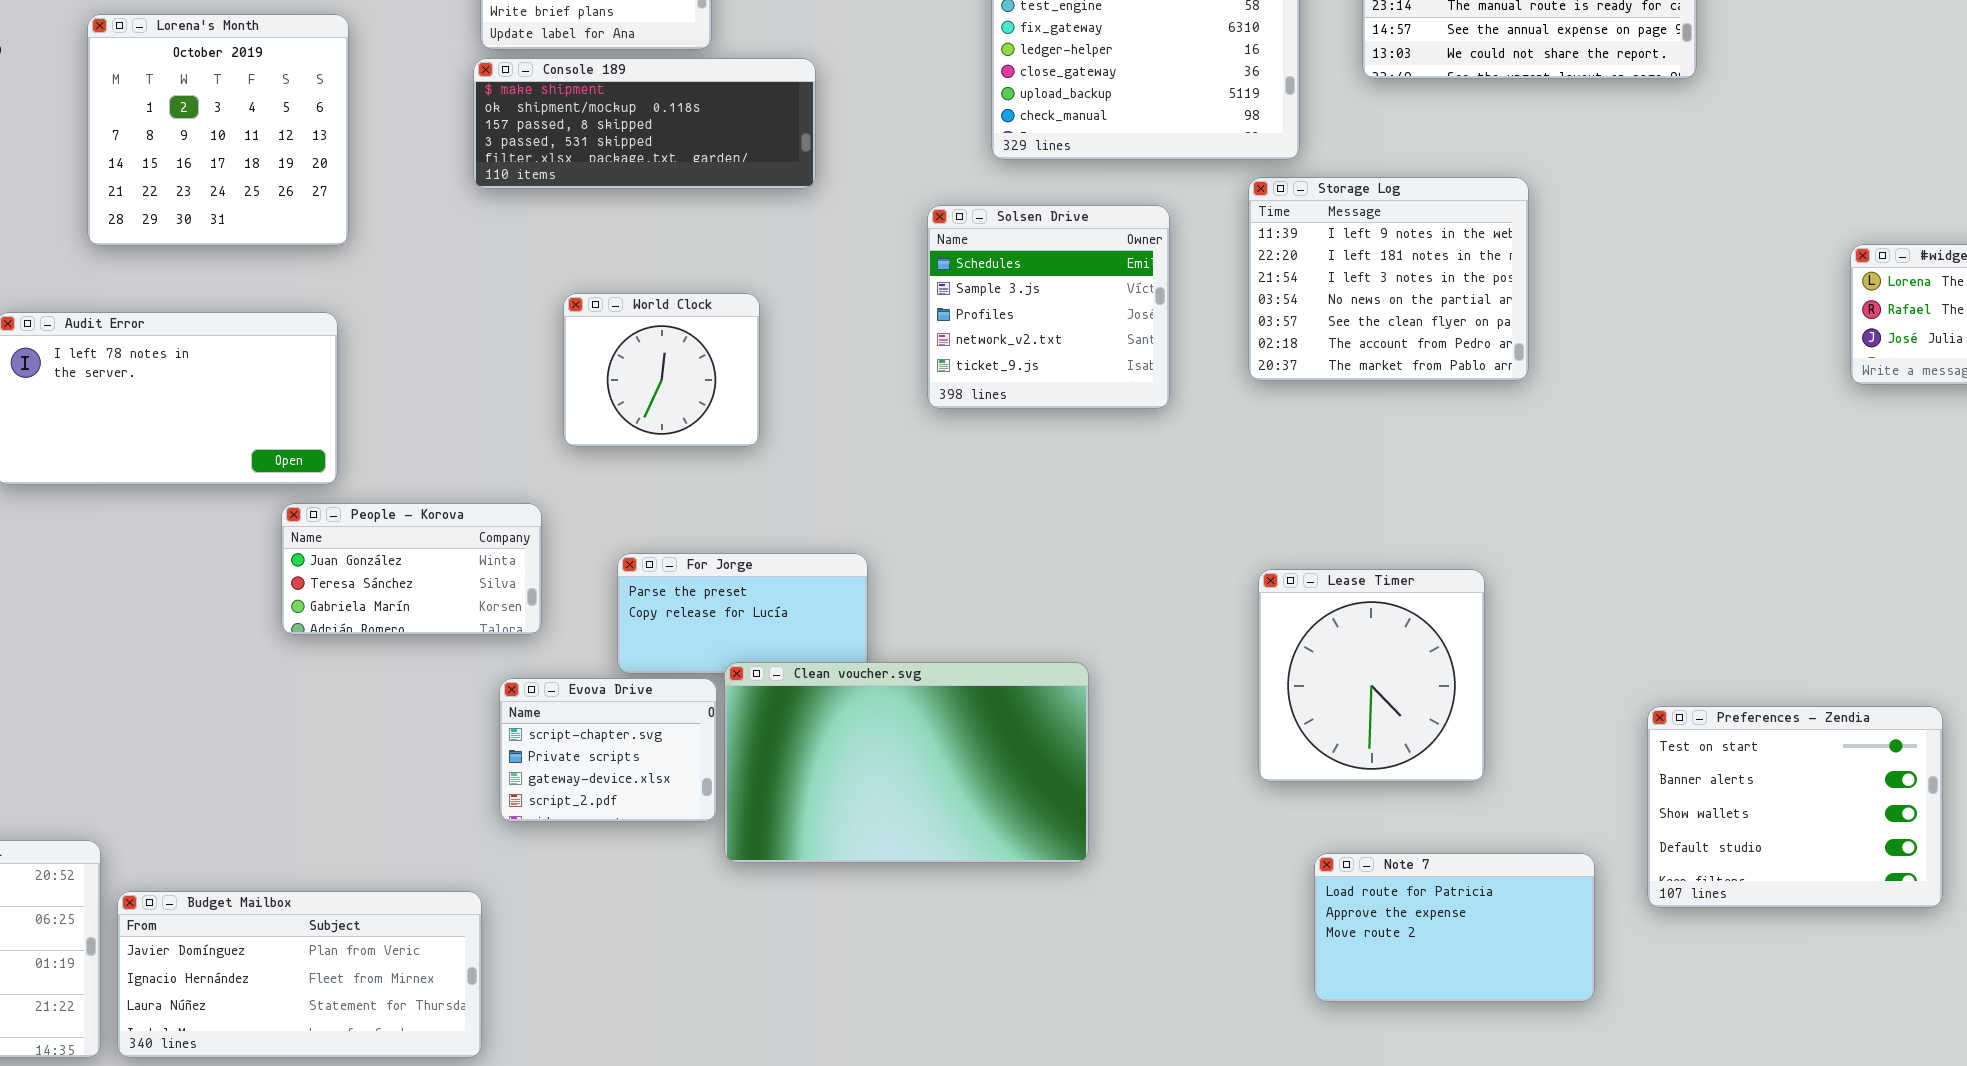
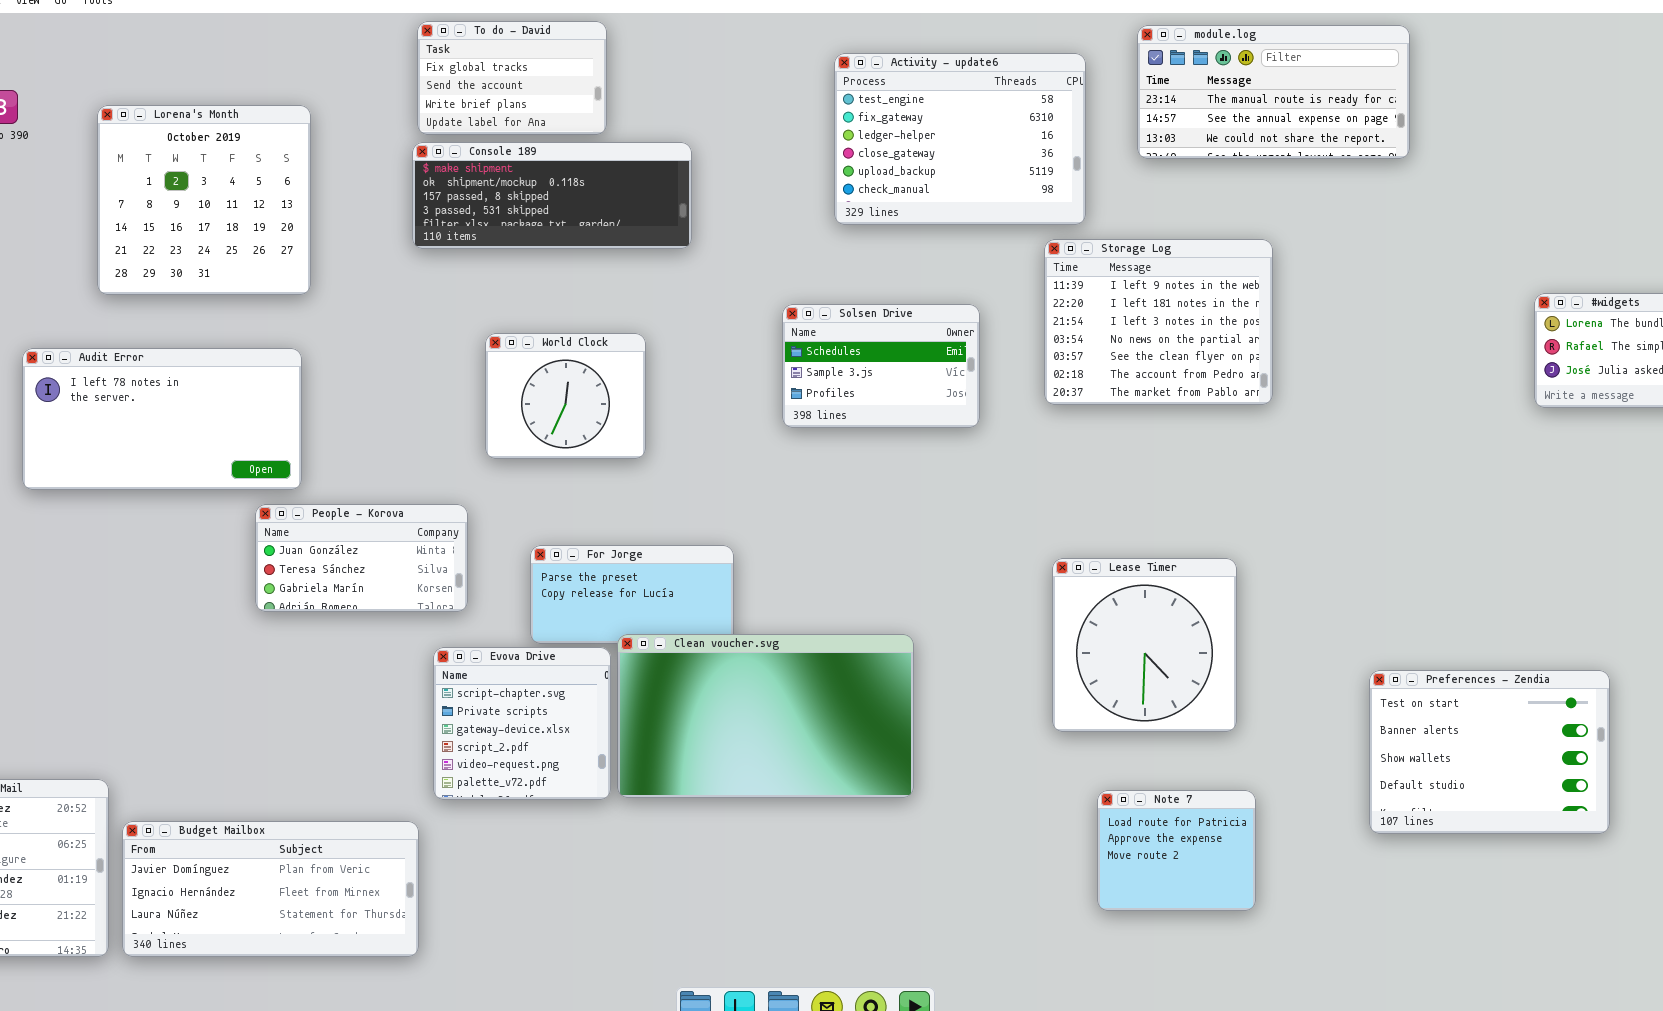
Solsen Drive: [927,205,1170,409] -> [782,304,980,428], resized
Evova Drive: [499,678,717,822] -> [433,647,611,800], resized
Note 7: [1314,853,1595,1002] -> [1097,790,1256,911], resized

